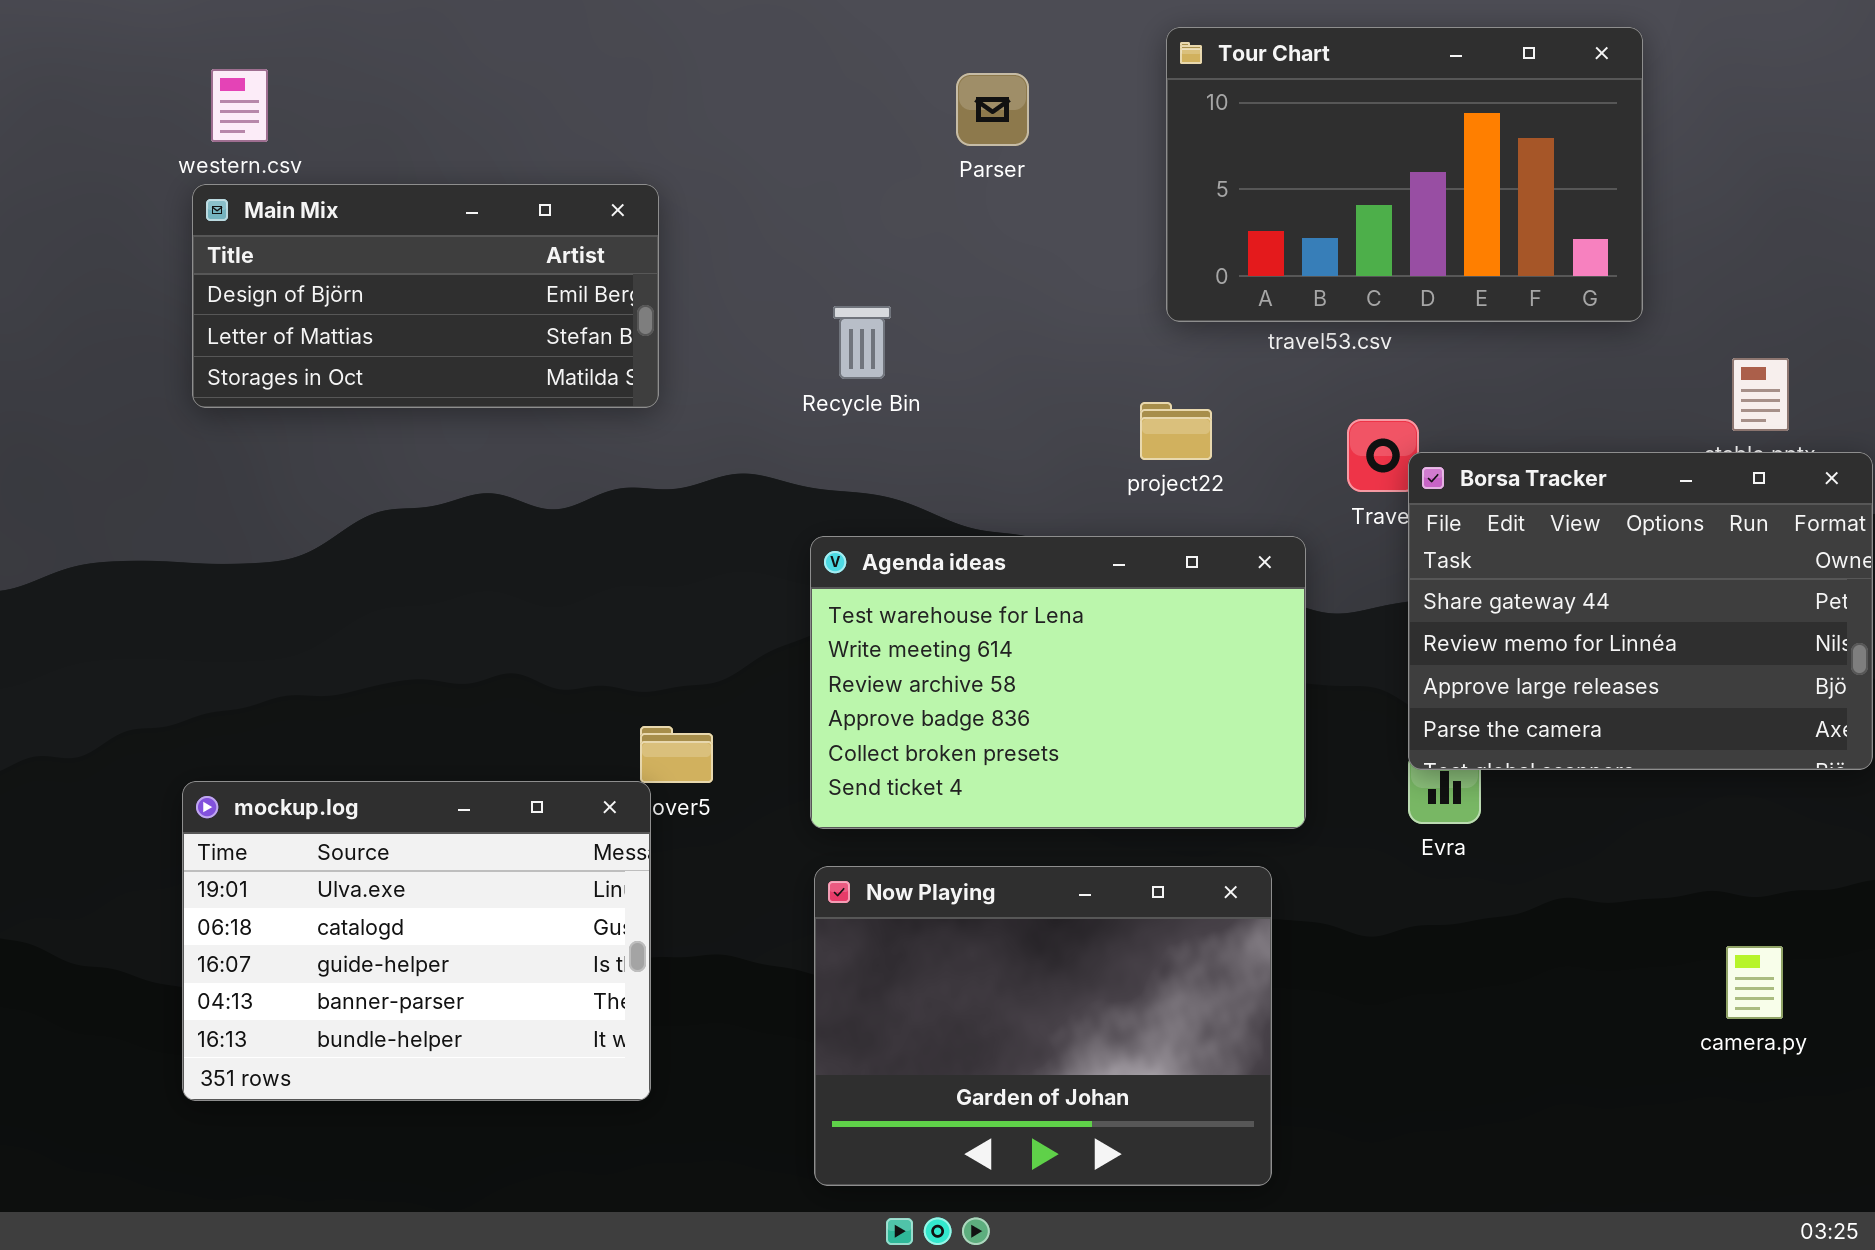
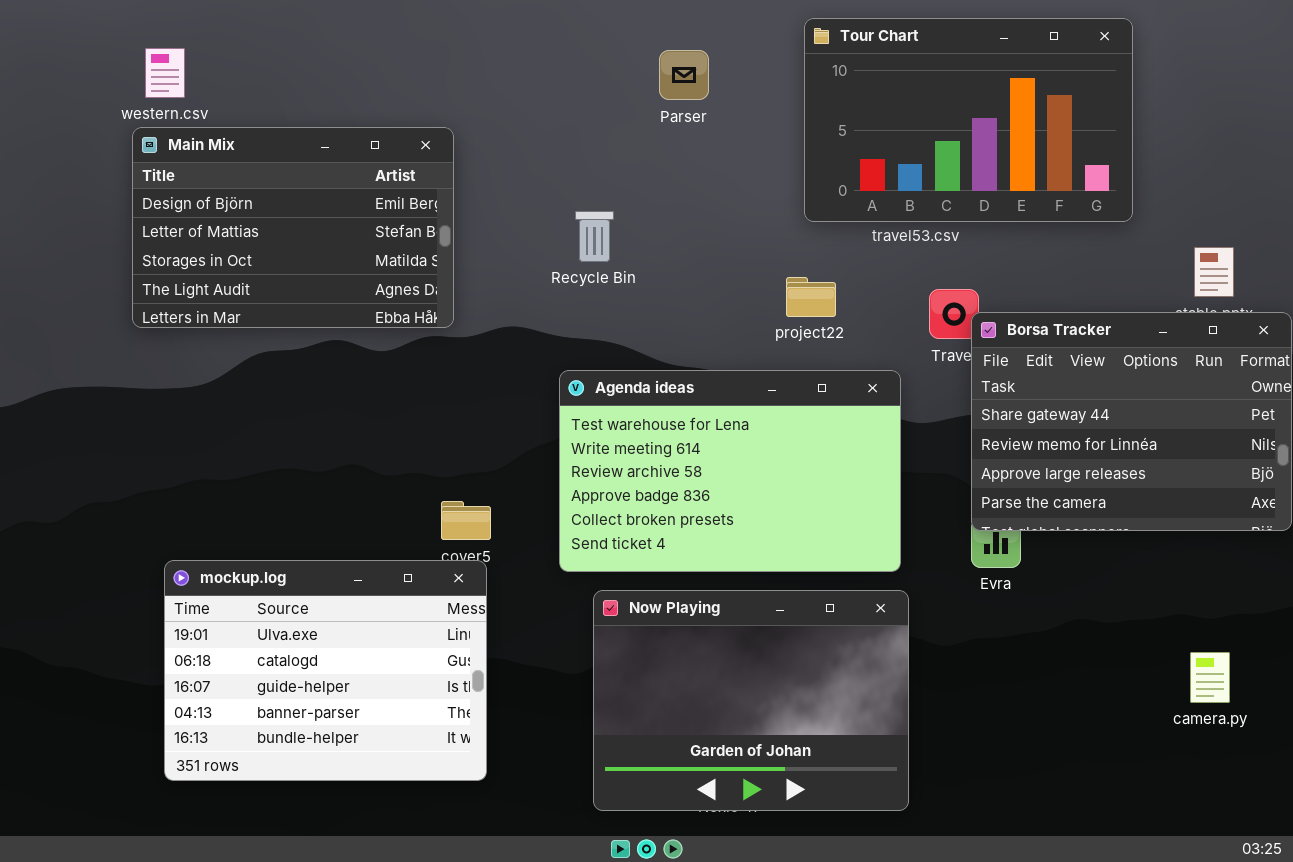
Main Mix: [192,184,659,408] -> [132,127,454,328], resized
mockup.log: [182,781,651,1101] -> [164,560,487,781], moved
Now Playing: [814,866,1272,1186] -> [593,590,909,811], moved

